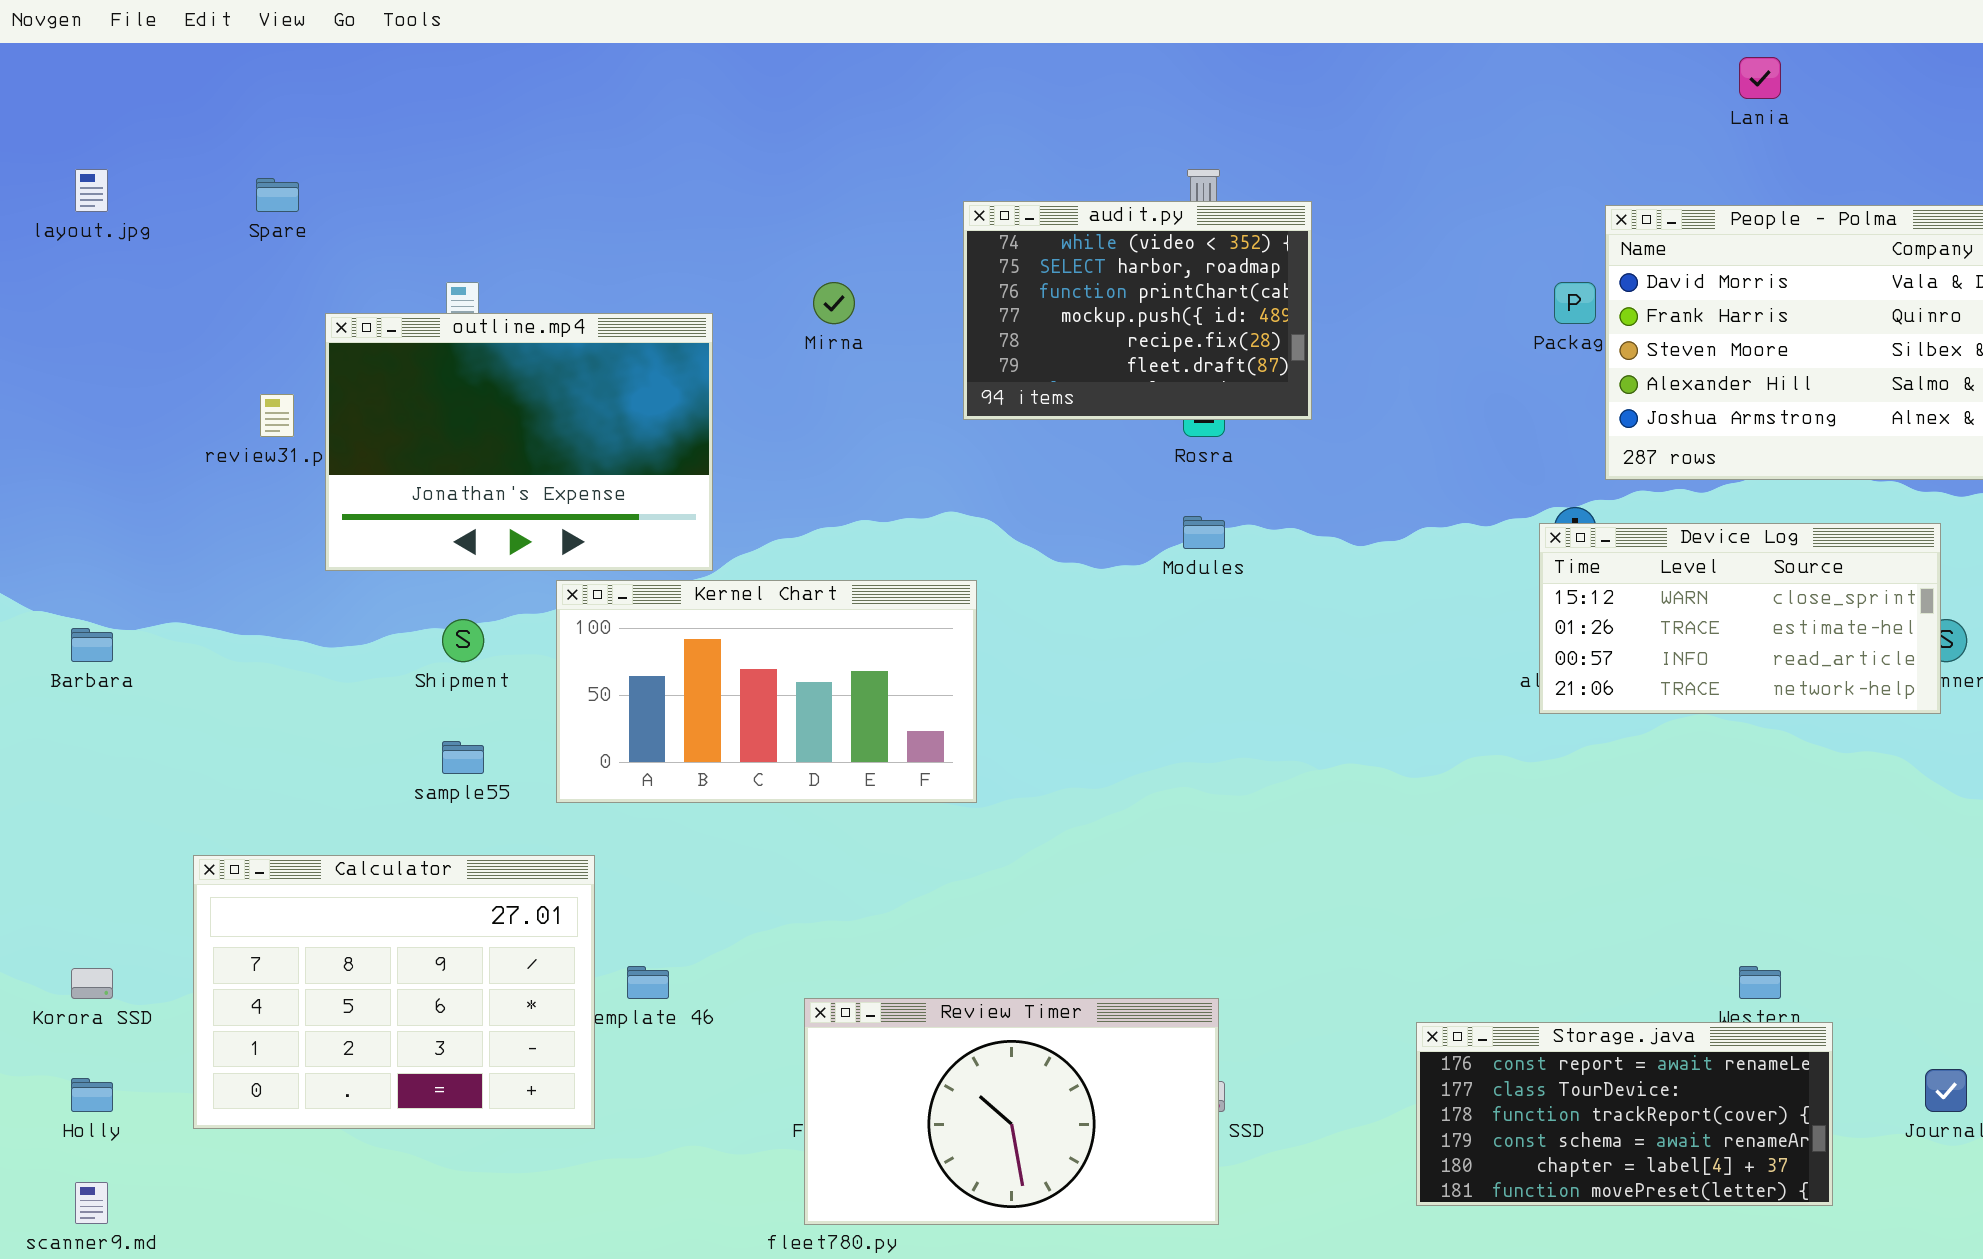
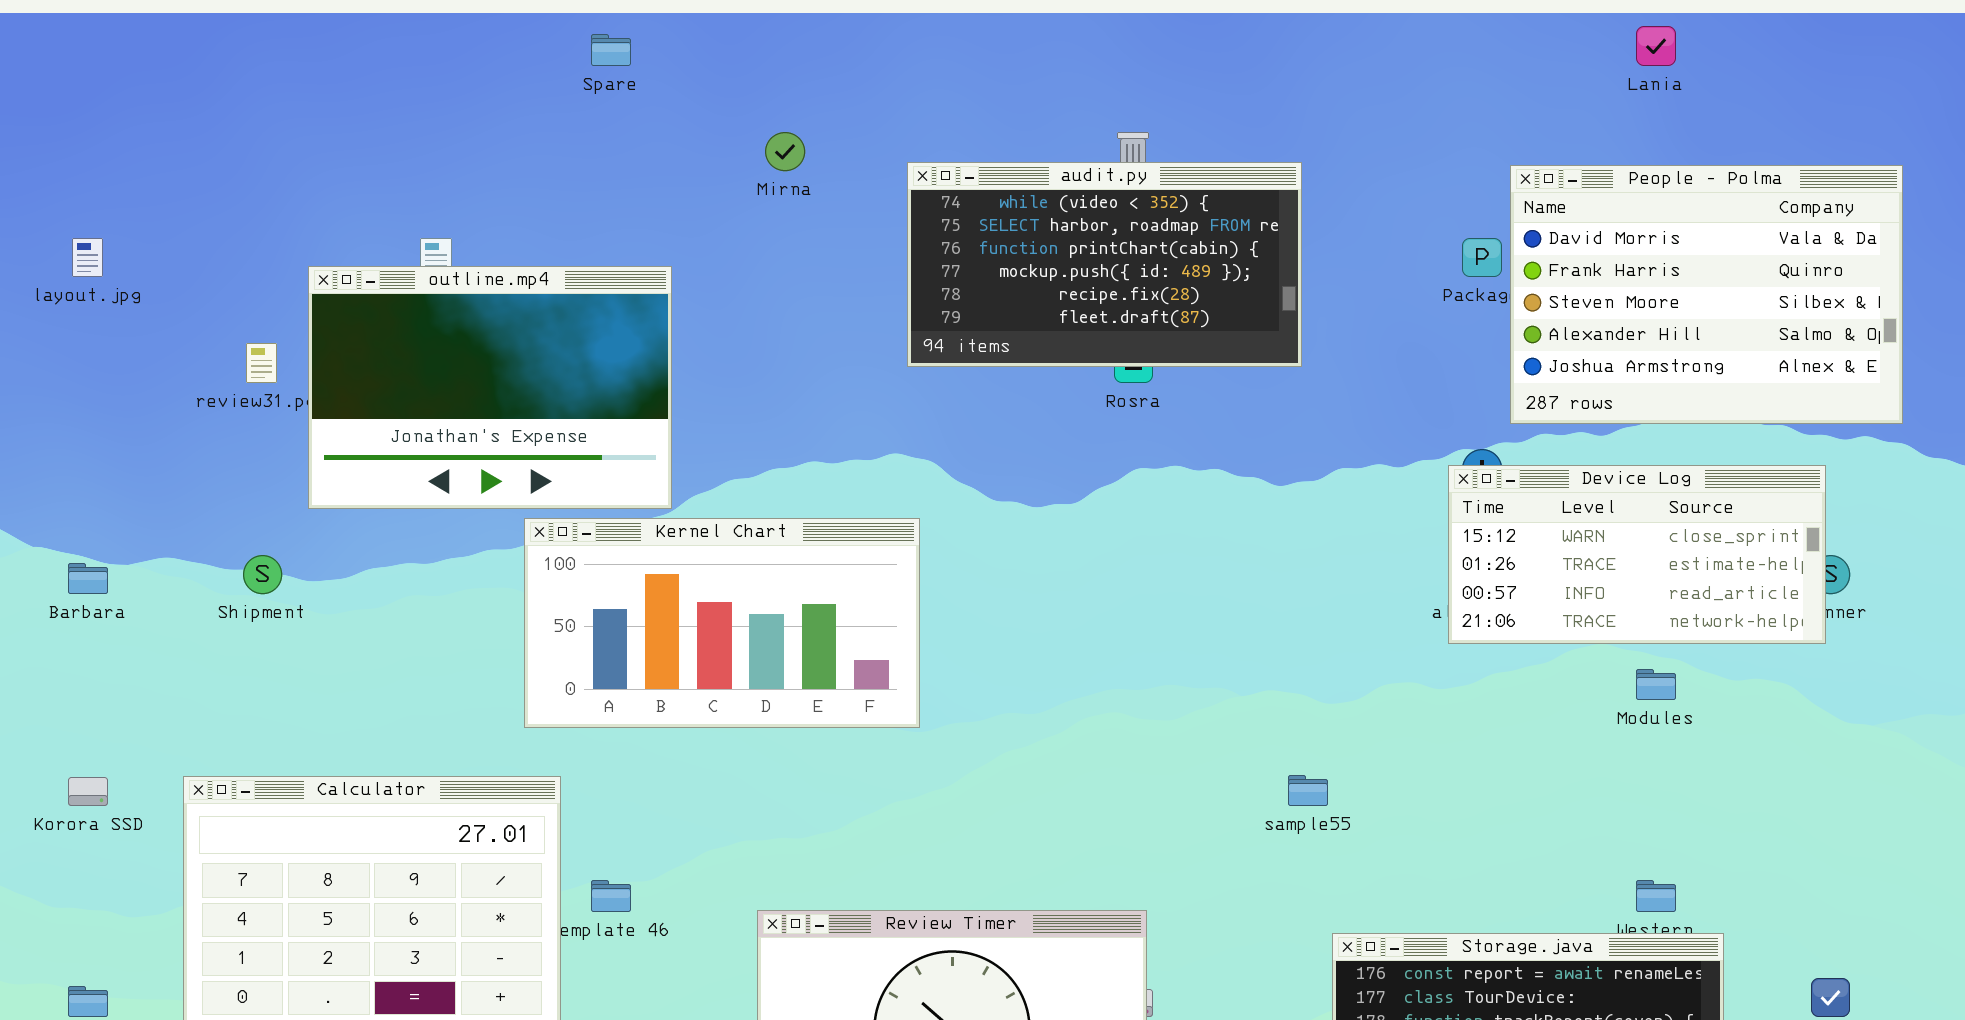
layout.jpg: [75,169,108,212] -> [72,238,103,277], moved
Spare: [256,178,299,212] -> [591,34,631,66], moved
audit.py: [963,201,1312,420] -> [907,162,1302,367], resized
Mirna: [813,282,855,324] -> [765,132,805,171], moved
Modules: [1183,516,1225,549] -> [1636,669,1676,700], moved
Shipment: [442,619,484,662] -> [243,555,282,594], moved
sample55: [442,741,484,774] -> [1288,775,1328,806], moved
Korora SSD: [71,968,113,999] -> [68,777,108,806], moved

